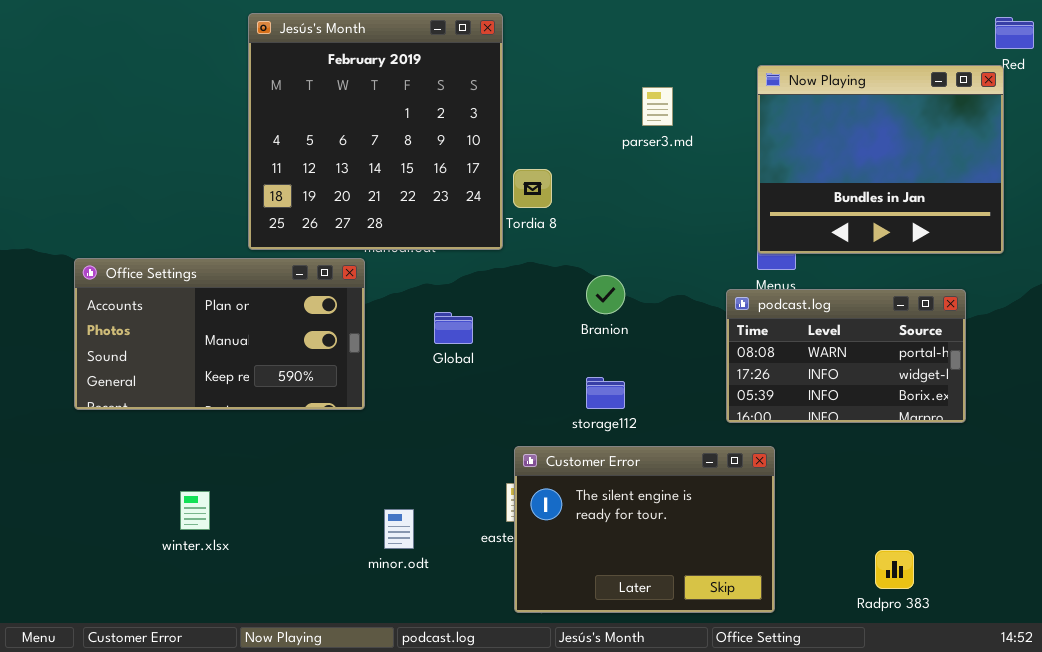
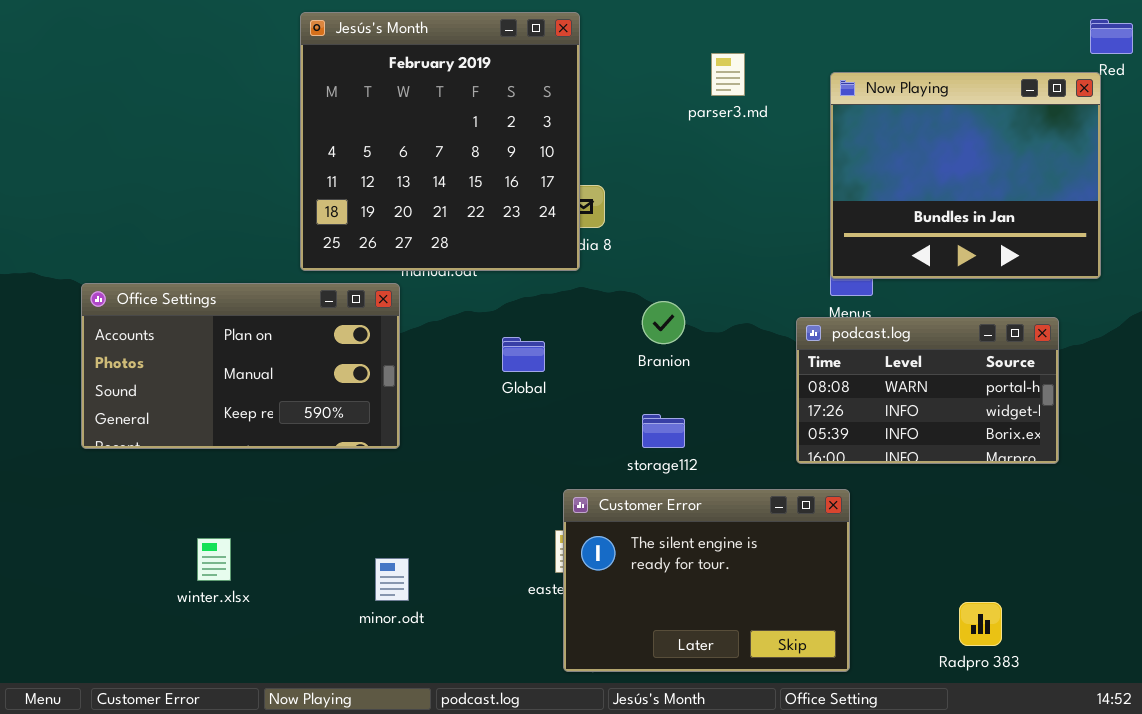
Jesús's Month: [248,13,503,250] -> [300,12,580,271], moved
parser3.md: [642,87,673,126] -> [711,53,745,96], moved
Global: [434,312,473,344] -> [502,337,545,372], moved
minor.odt: [384,509,414,549] -> [375,558,409,601], moved

